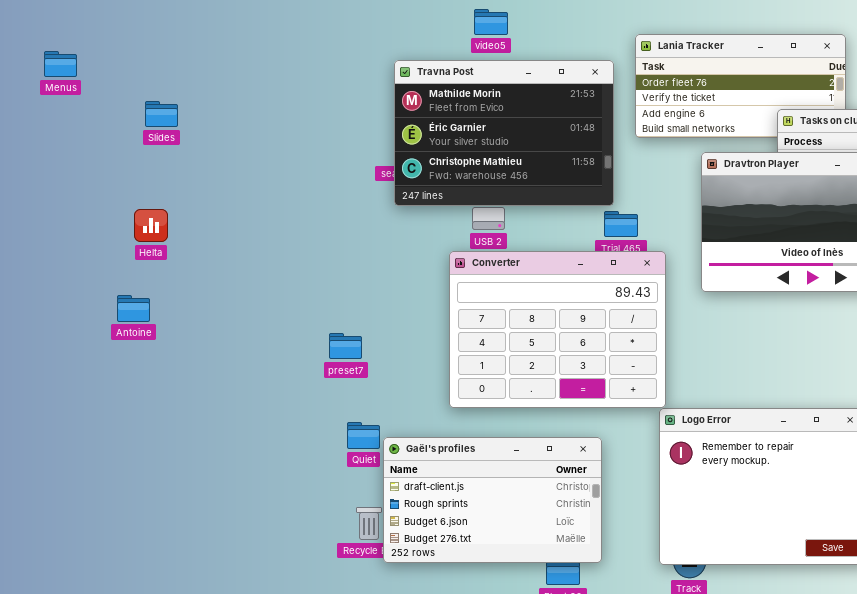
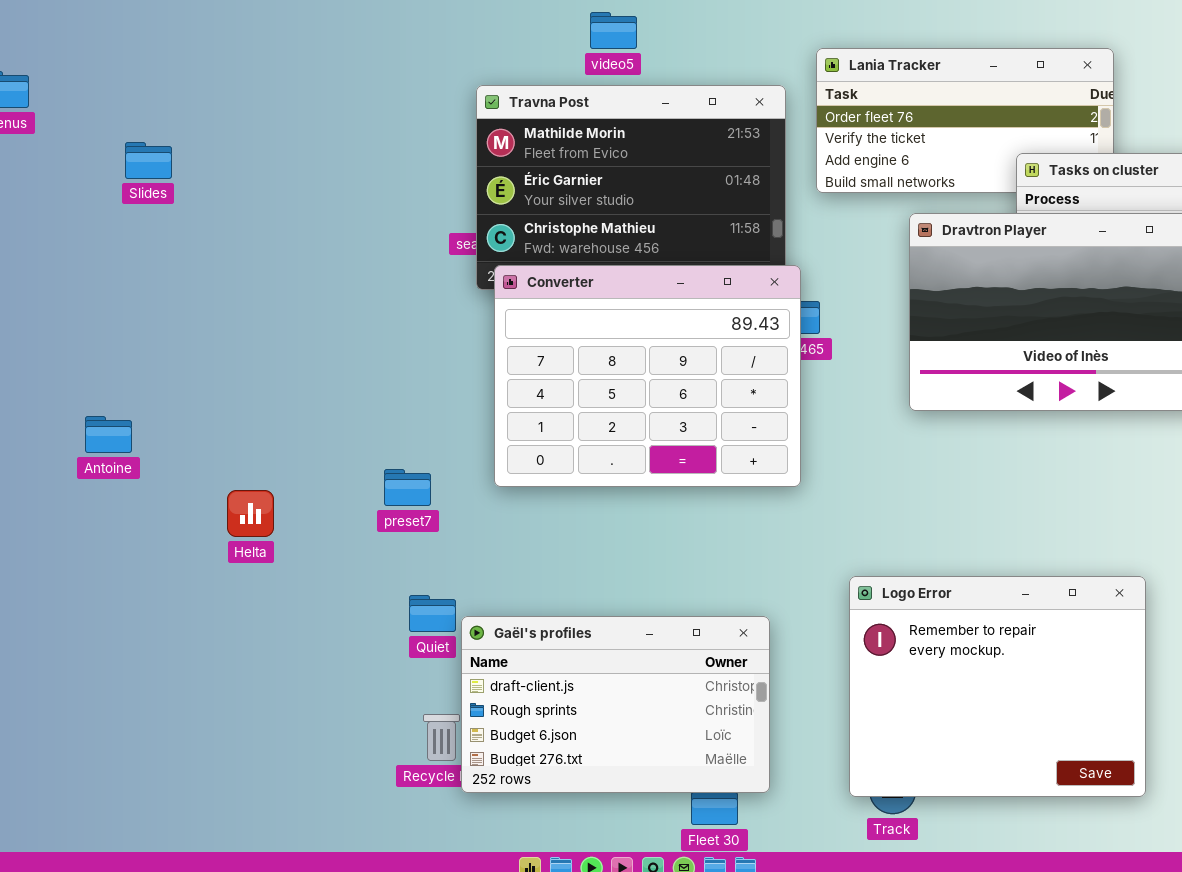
Helta: [134,209,168,242] -> [227,490,274,537], moved
Converter: [449,251,666,408] -> [494,265,801,487], moved

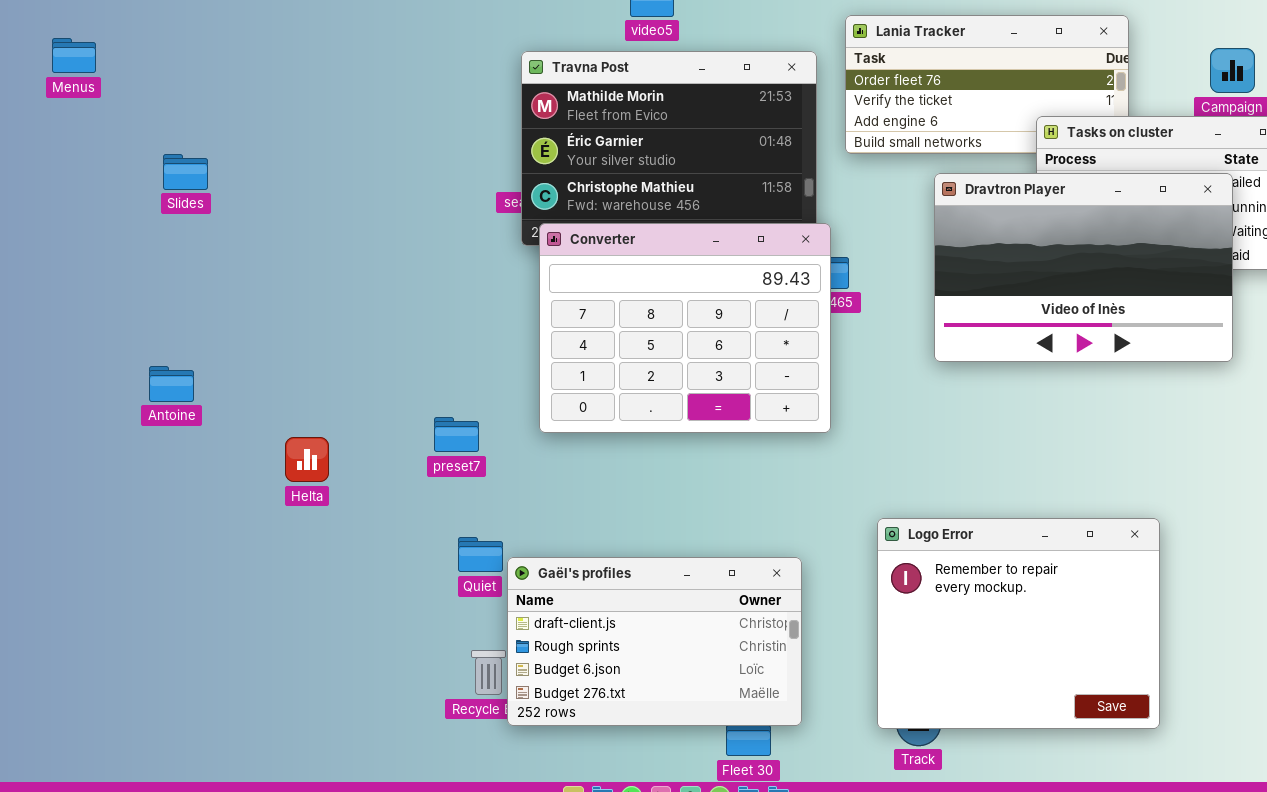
Slides: [125,142,172,179] -> [163,154,208,190], moved

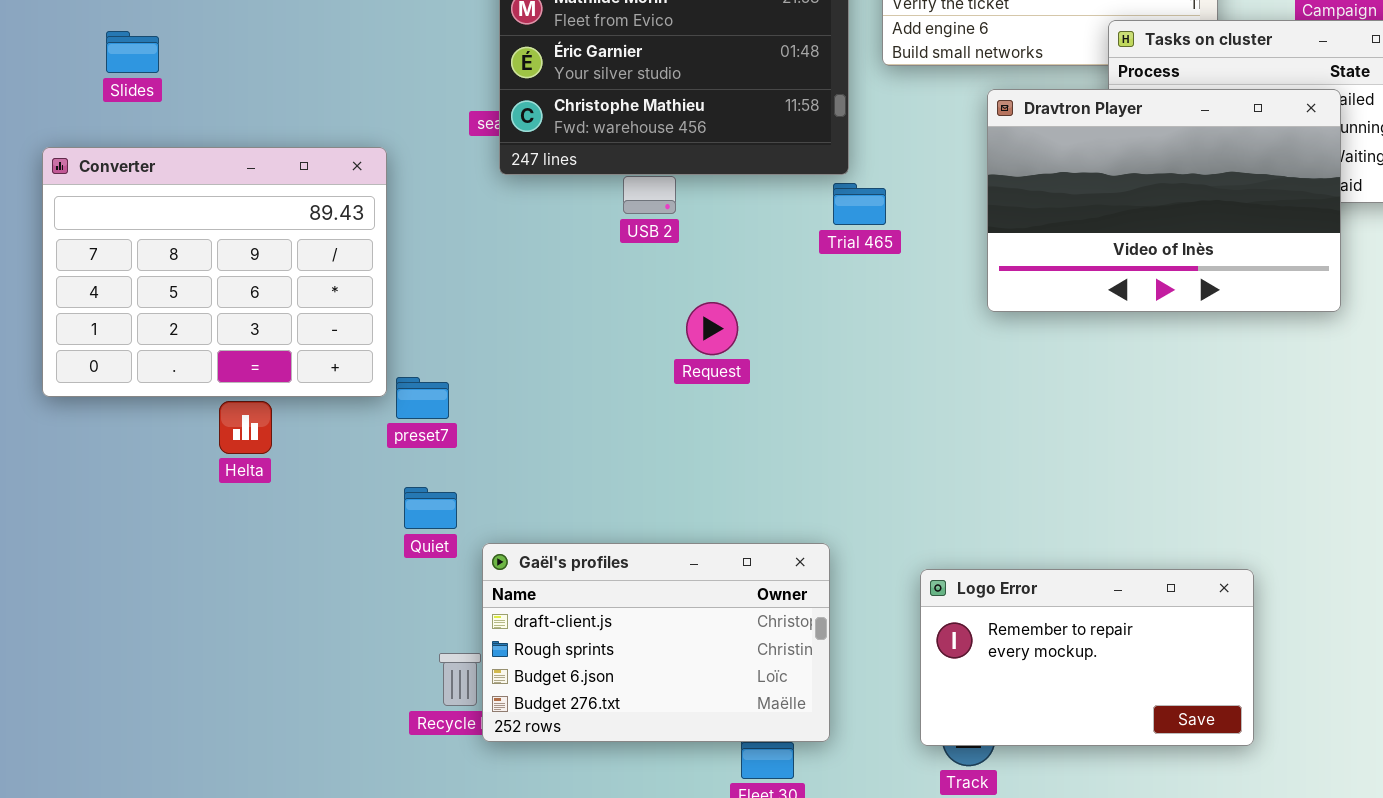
Slides: [163,154,208,190] -> [106,31,159,73], moved
Converter: [539,223,831,433] -> [42,147,387,397], moved
Logo Error: [877,518,1160,729] -> [920,569,1254,746], resized
Quiet: [458,537,503,572] -> [404,487,457,529], moved

